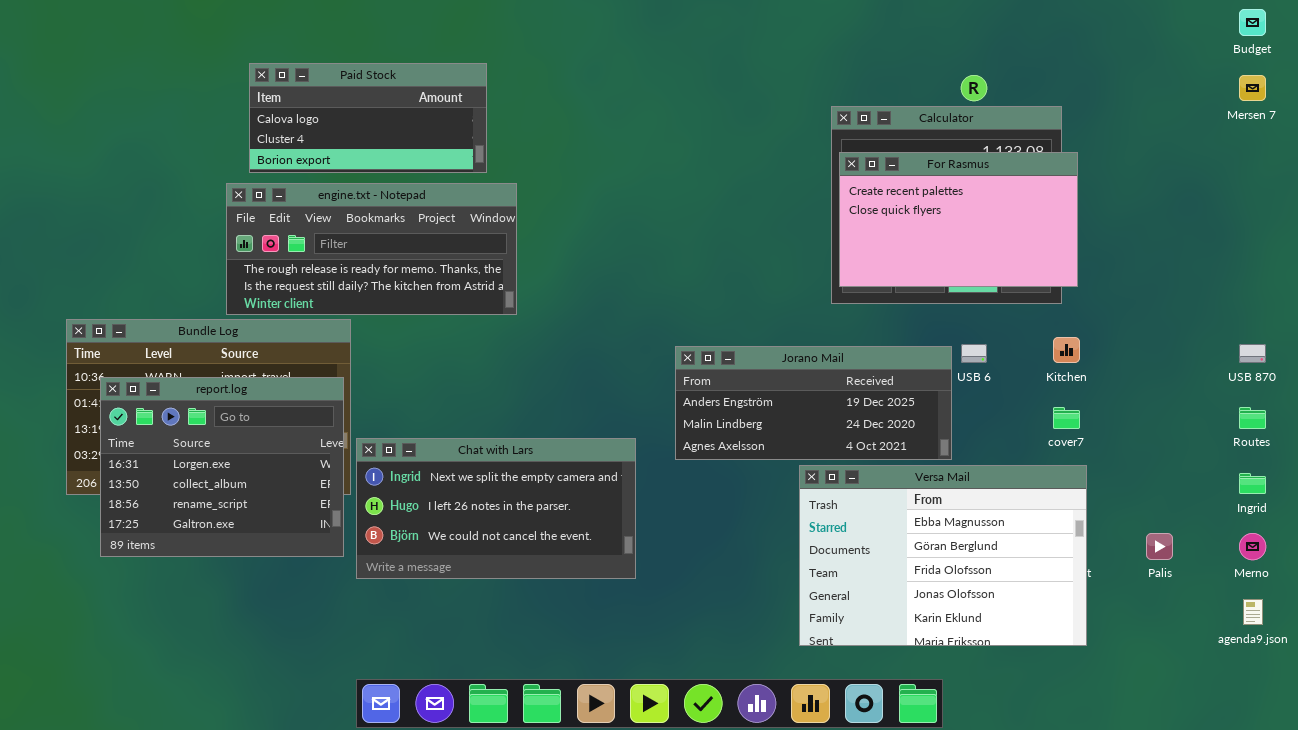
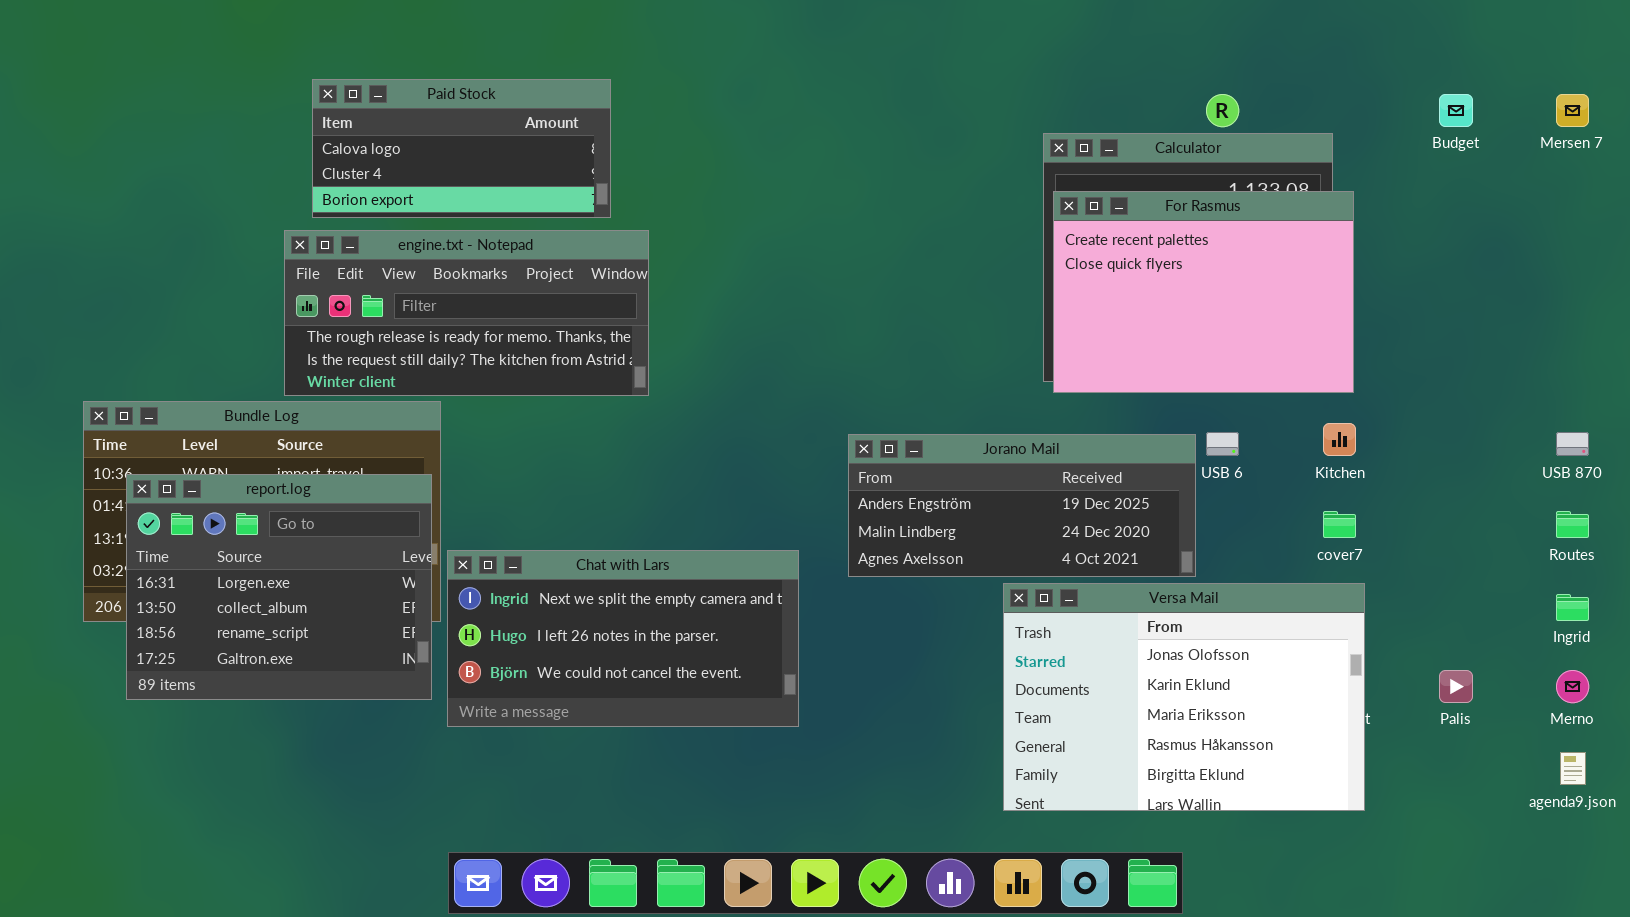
Budget: [1239,9,1266,36] -> [1439,94,1473,127], moved
For Rasmus: [839,152,1078,287] -> [1053,191,1354,393], resized
Versa Mail: [799,465,1087,646] -> [1003,583,1365,811], scrolled down 3 rows

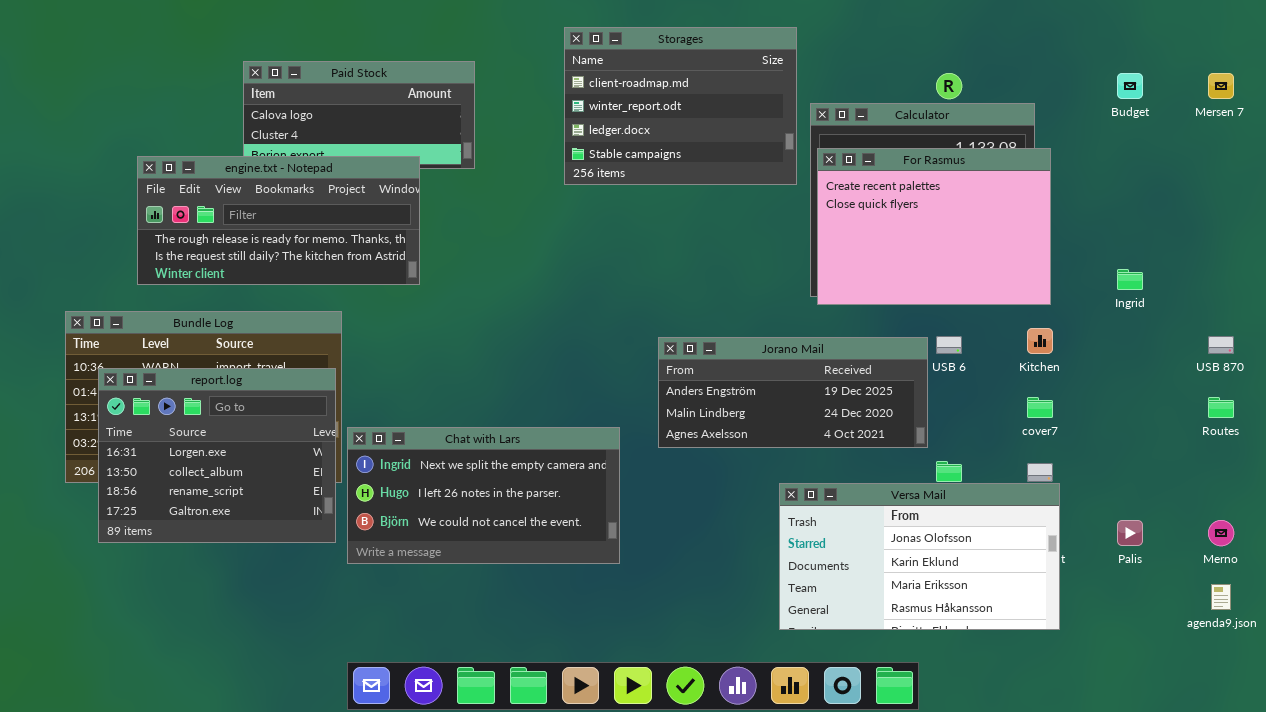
Storages: none -> [564,27,797,185], opened
engine.txt - Notepad: [284,230,649,396] -> [137,156,420,285], moved
Versa Mail: [1003,583,1365,811] -> [779,483,1060,630], resized
Ingrid: [1556,594,1589,621] -> [1117,269,1143,290], moved

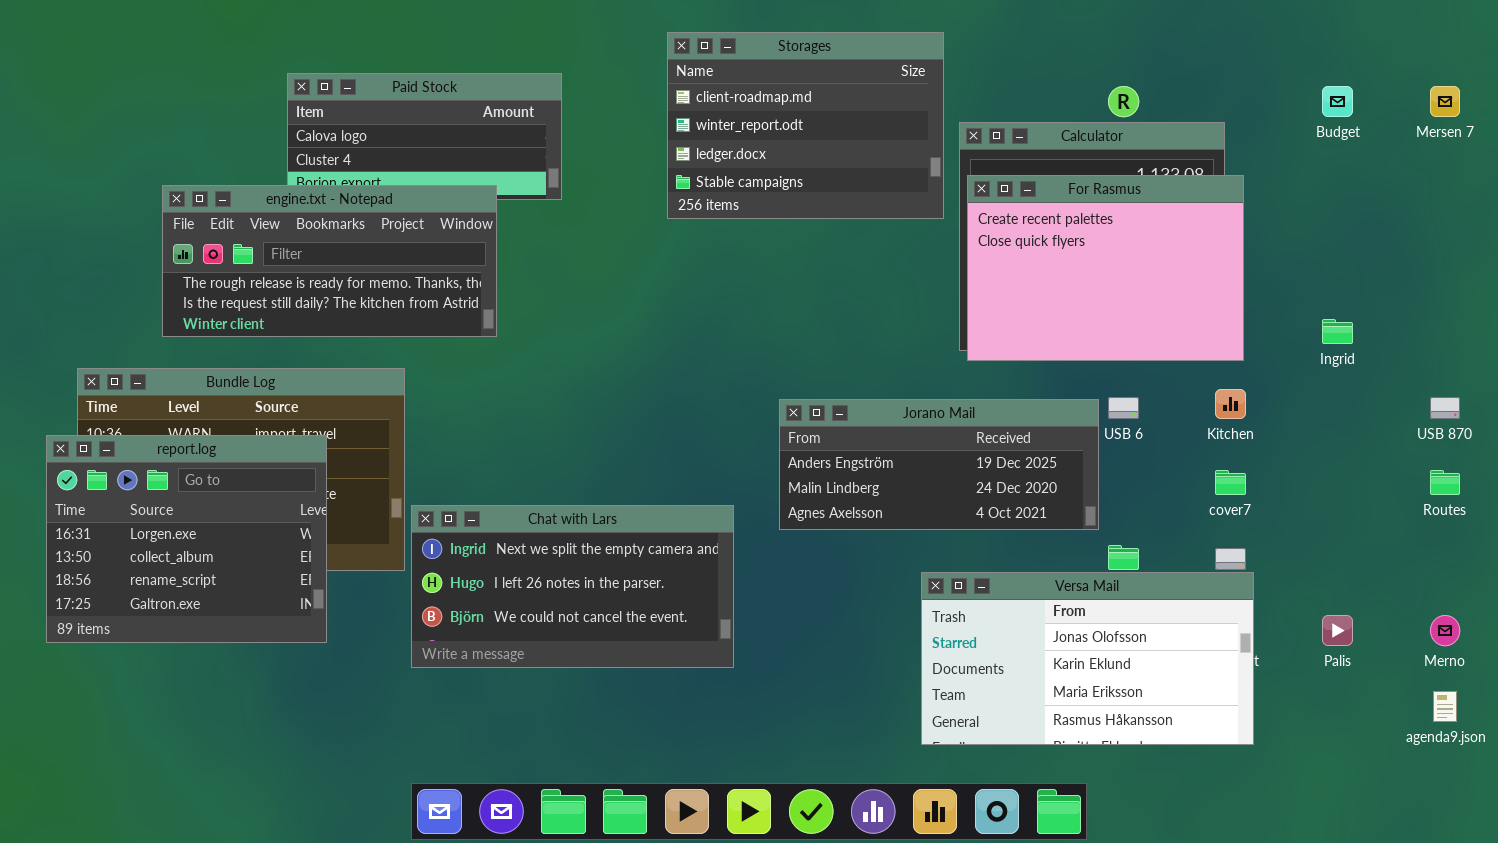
report.log: [98,368,336,543] -> [46,435,327,643], moved

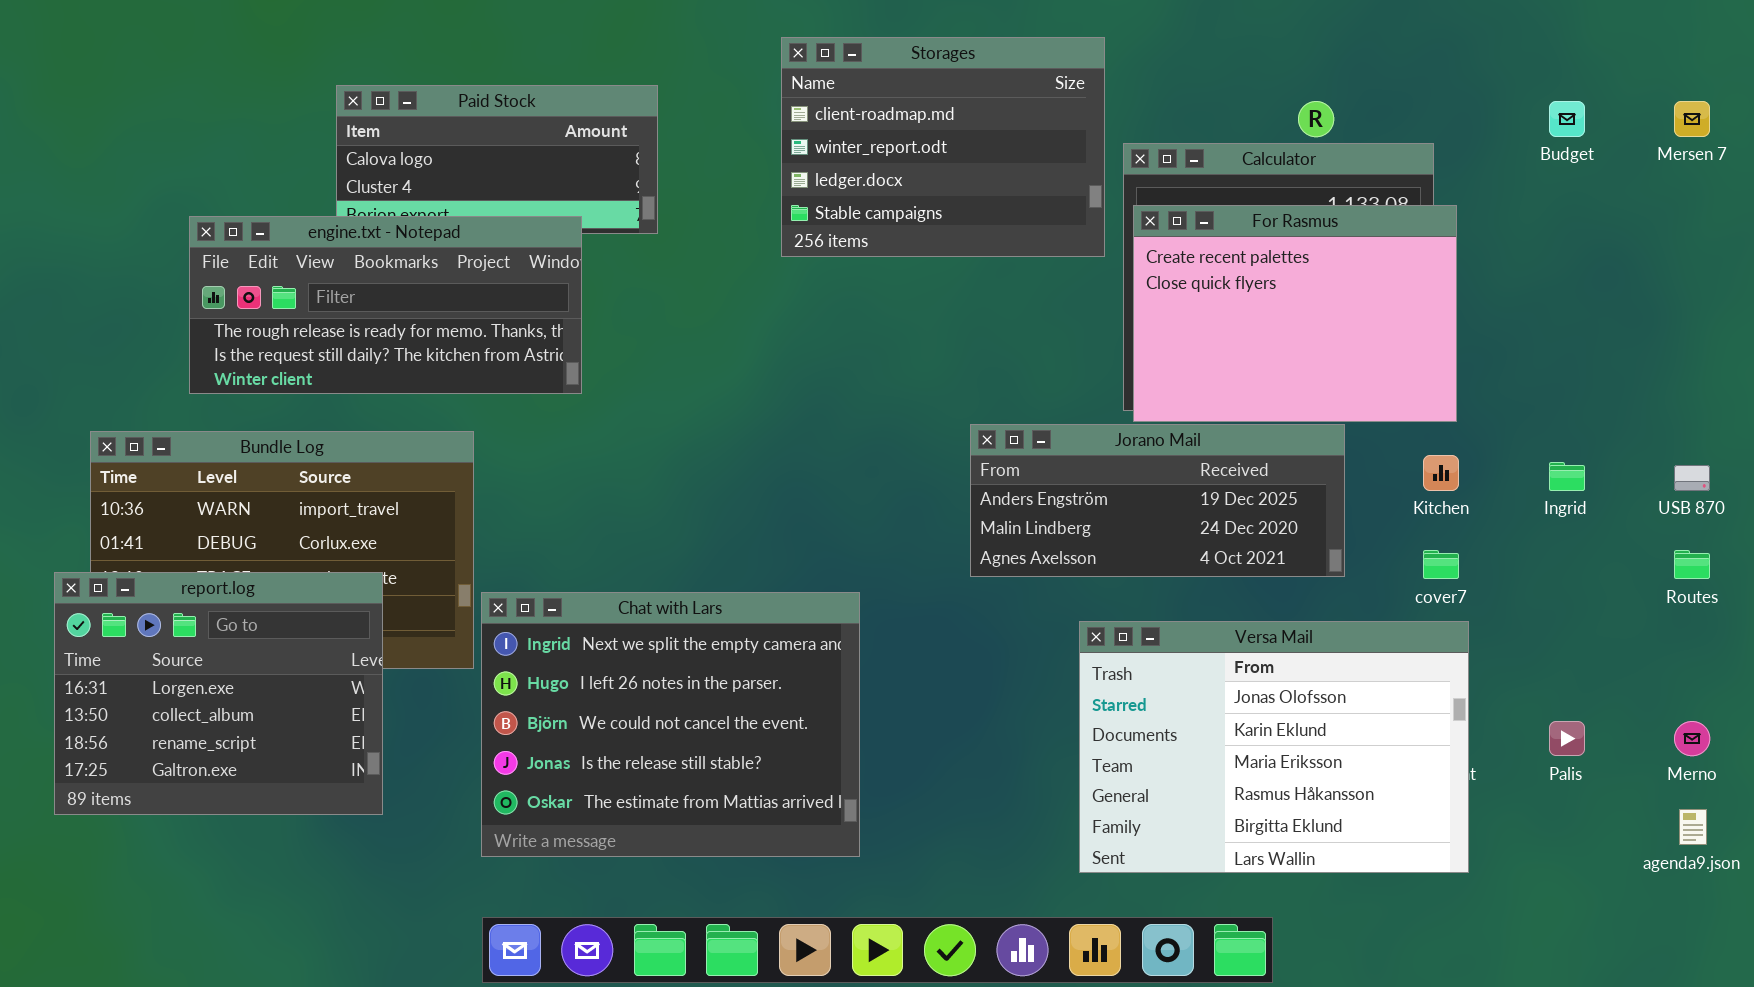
Ingrid: [1322,319,1353,344] -> [1549,462,1585,491], moved
Jorano Mail: [779,399,1099,530] -> [970,424,1345,577], moved
report.log: [46,435,327,643] -> [54,572,383,815], moved
Chat with Lars: [411,505,734,668] -> [481,592,860,857], resized
Versa Mail: [921,572,1254,745] -> [1079,621,1469,873], resized

